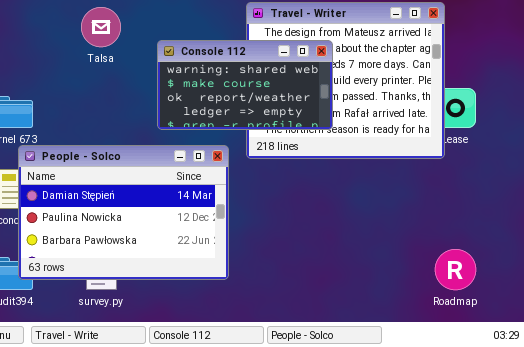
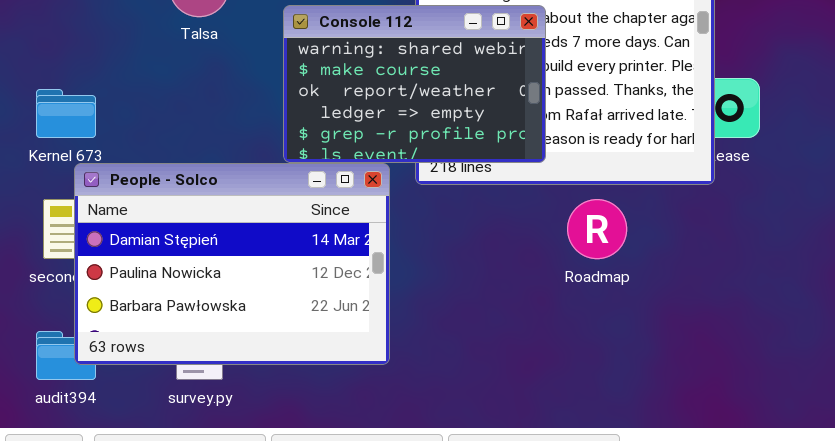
Console 112: [157,40,333,130] -> [283,5,546,163], resized
Roadmap: [435,249,476,290] -> [567,199,627,259], moved

